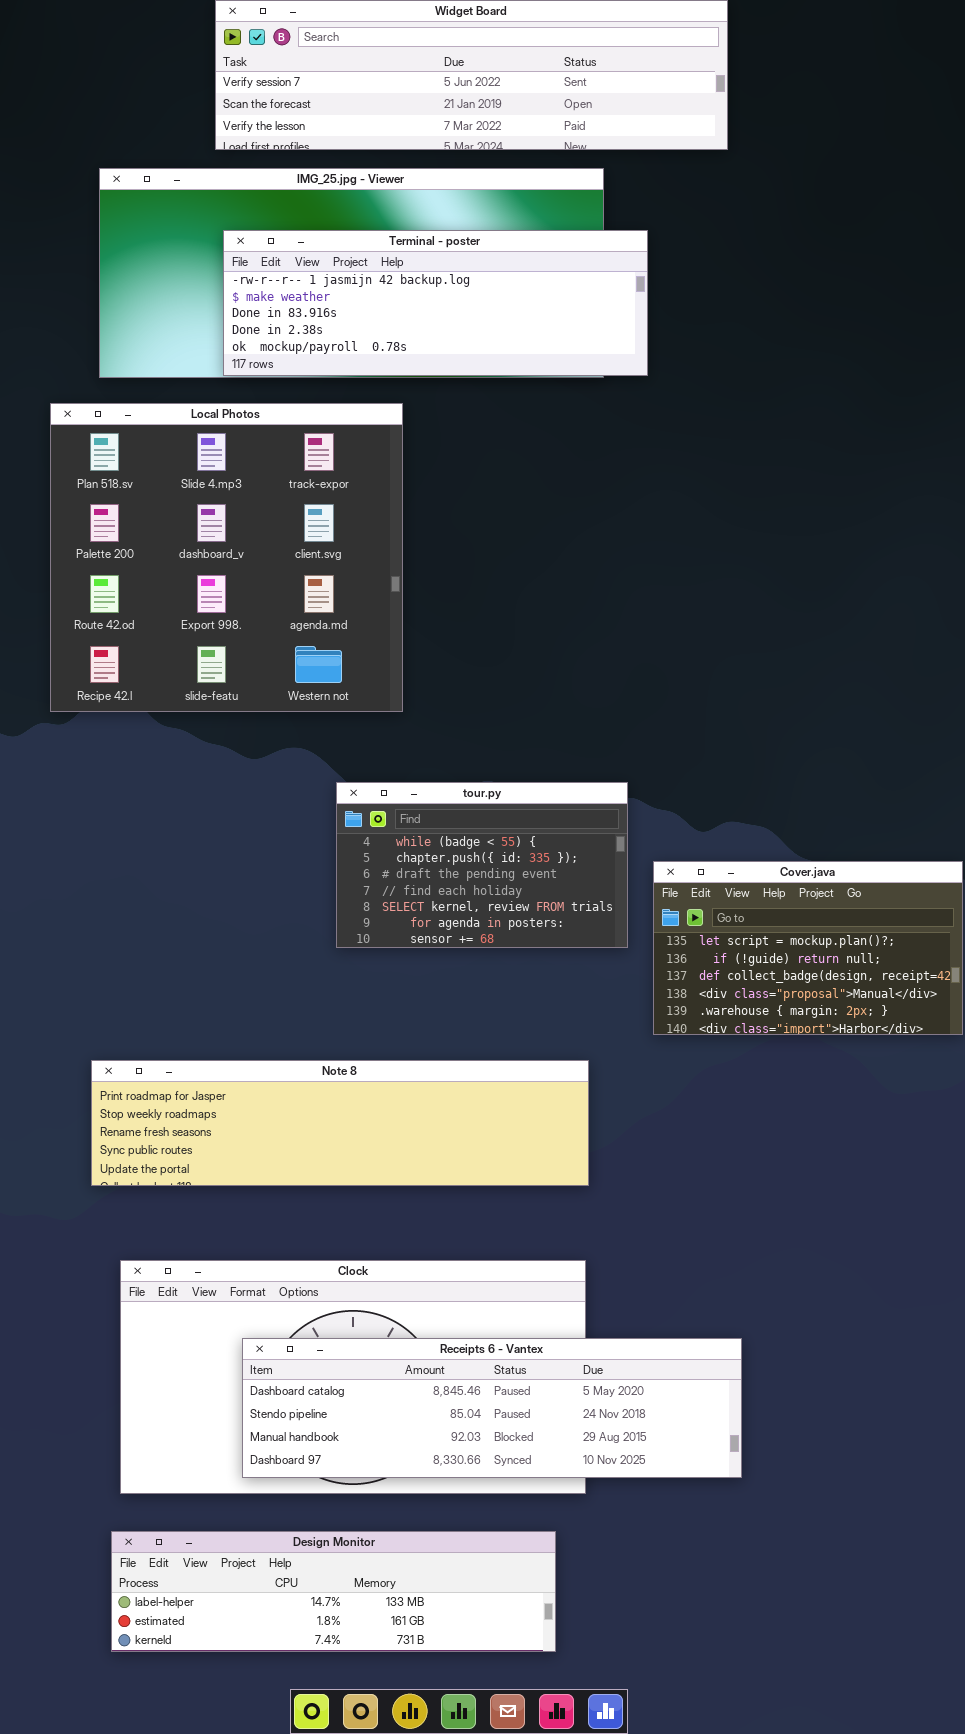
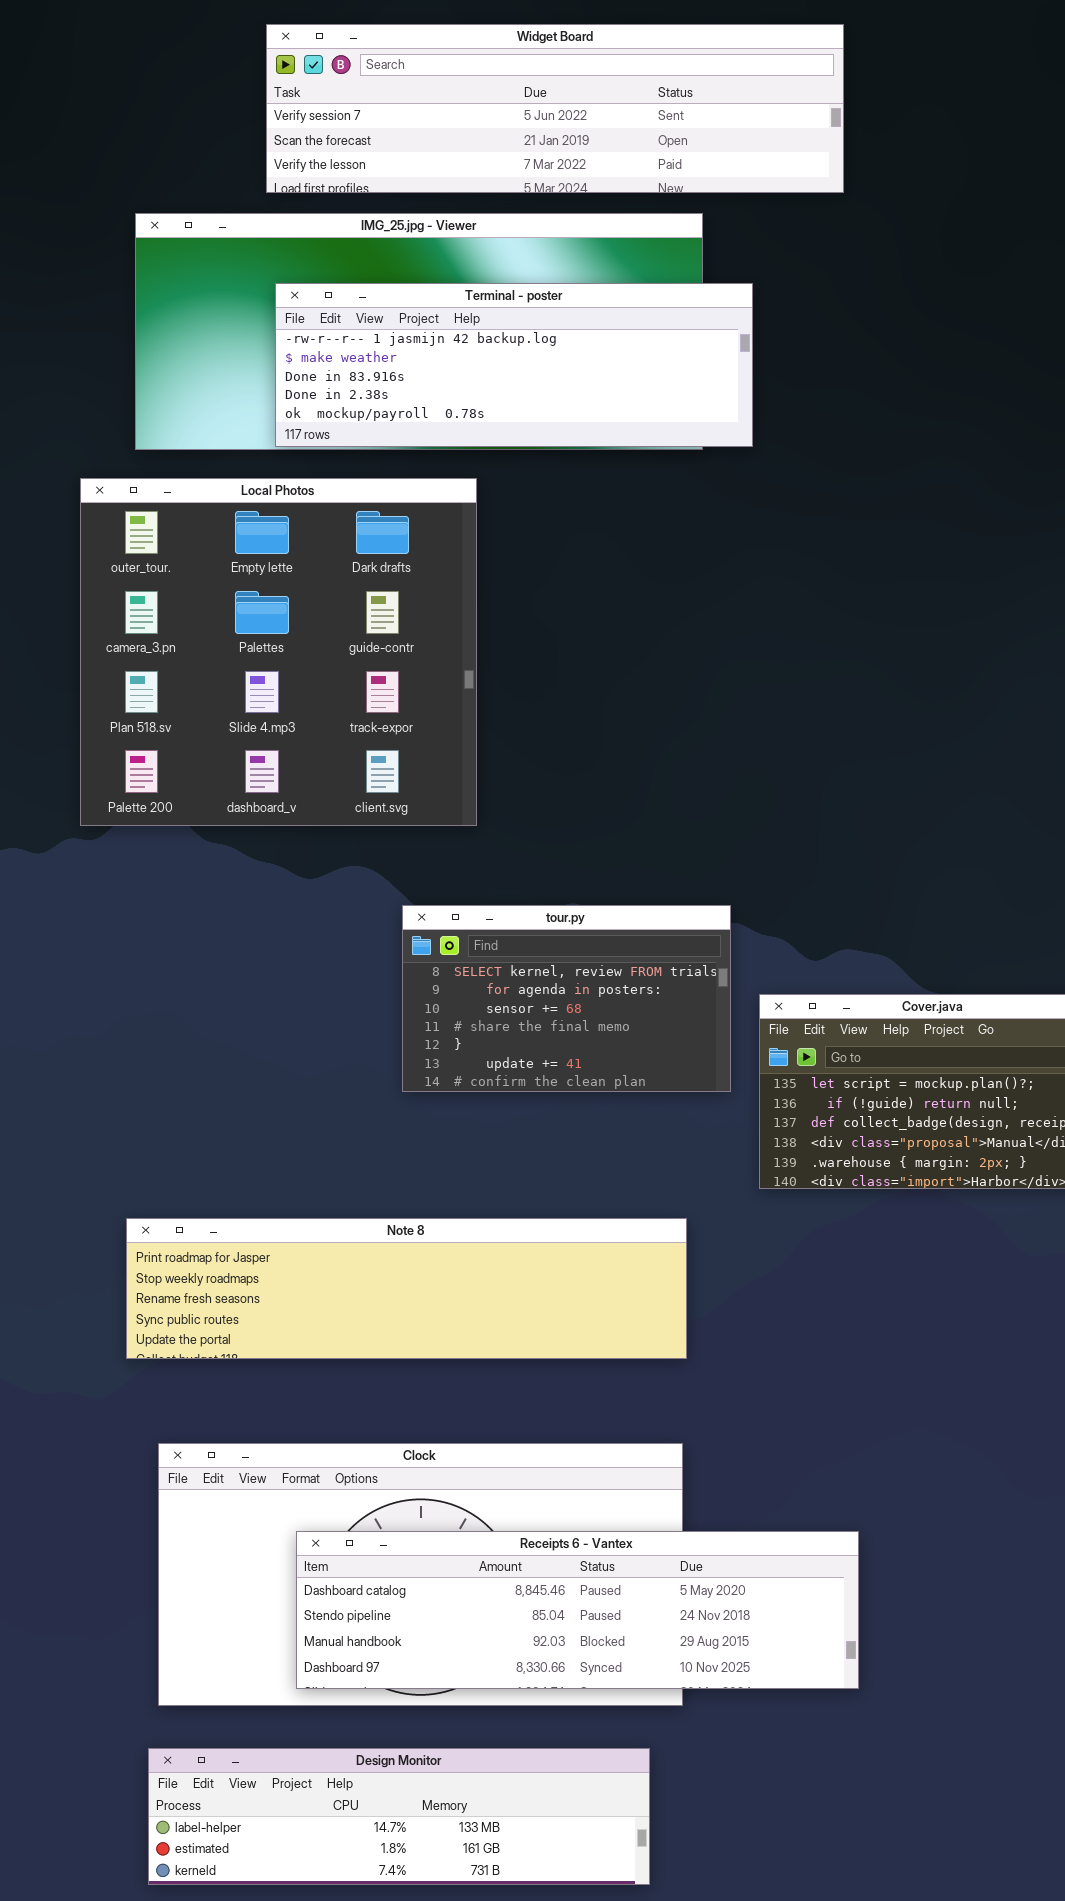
Local Photos: [50,403,403,712] -> [80,478,477,826], scrolled up 2 rows
tour.py: [336,782,628,948] -> [402,905,731,1092], scrolled down 4 rows

